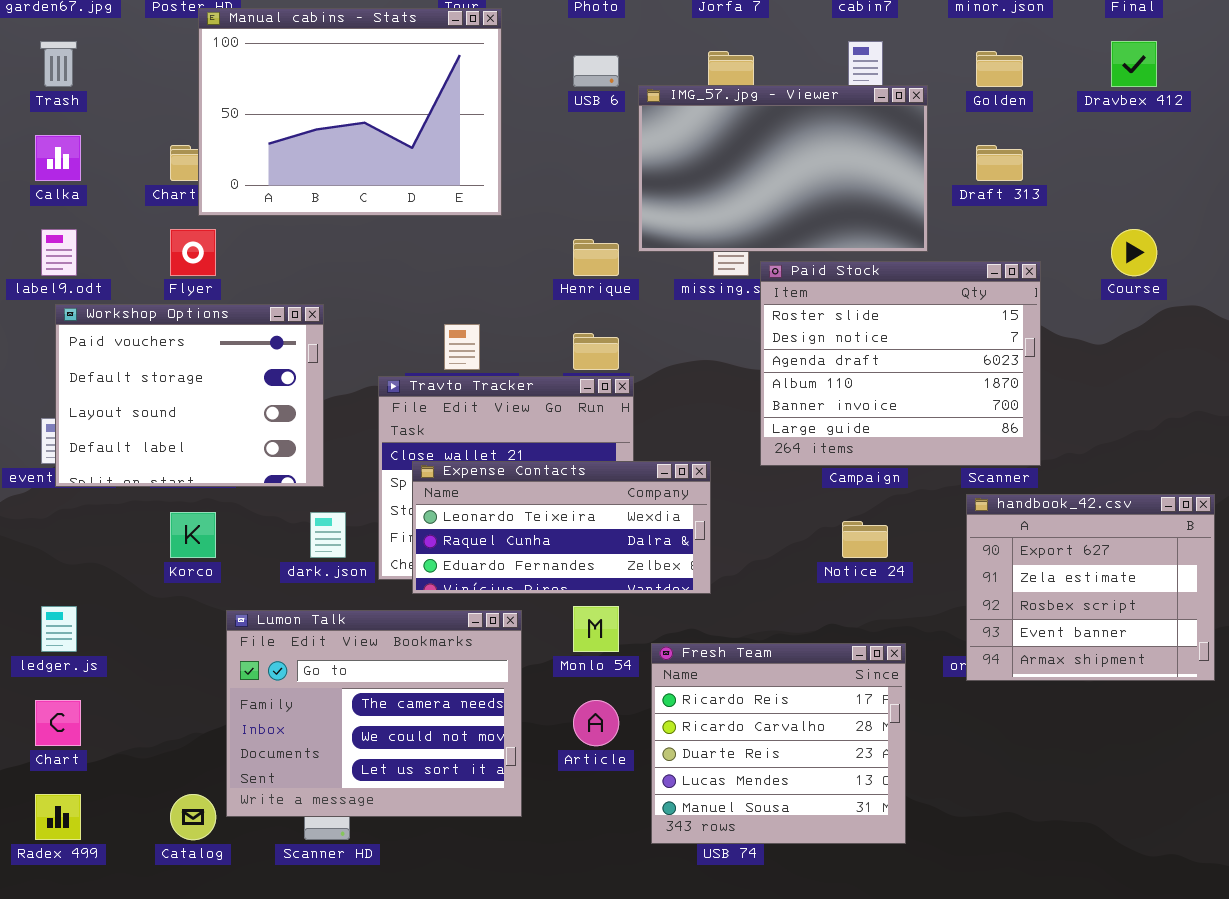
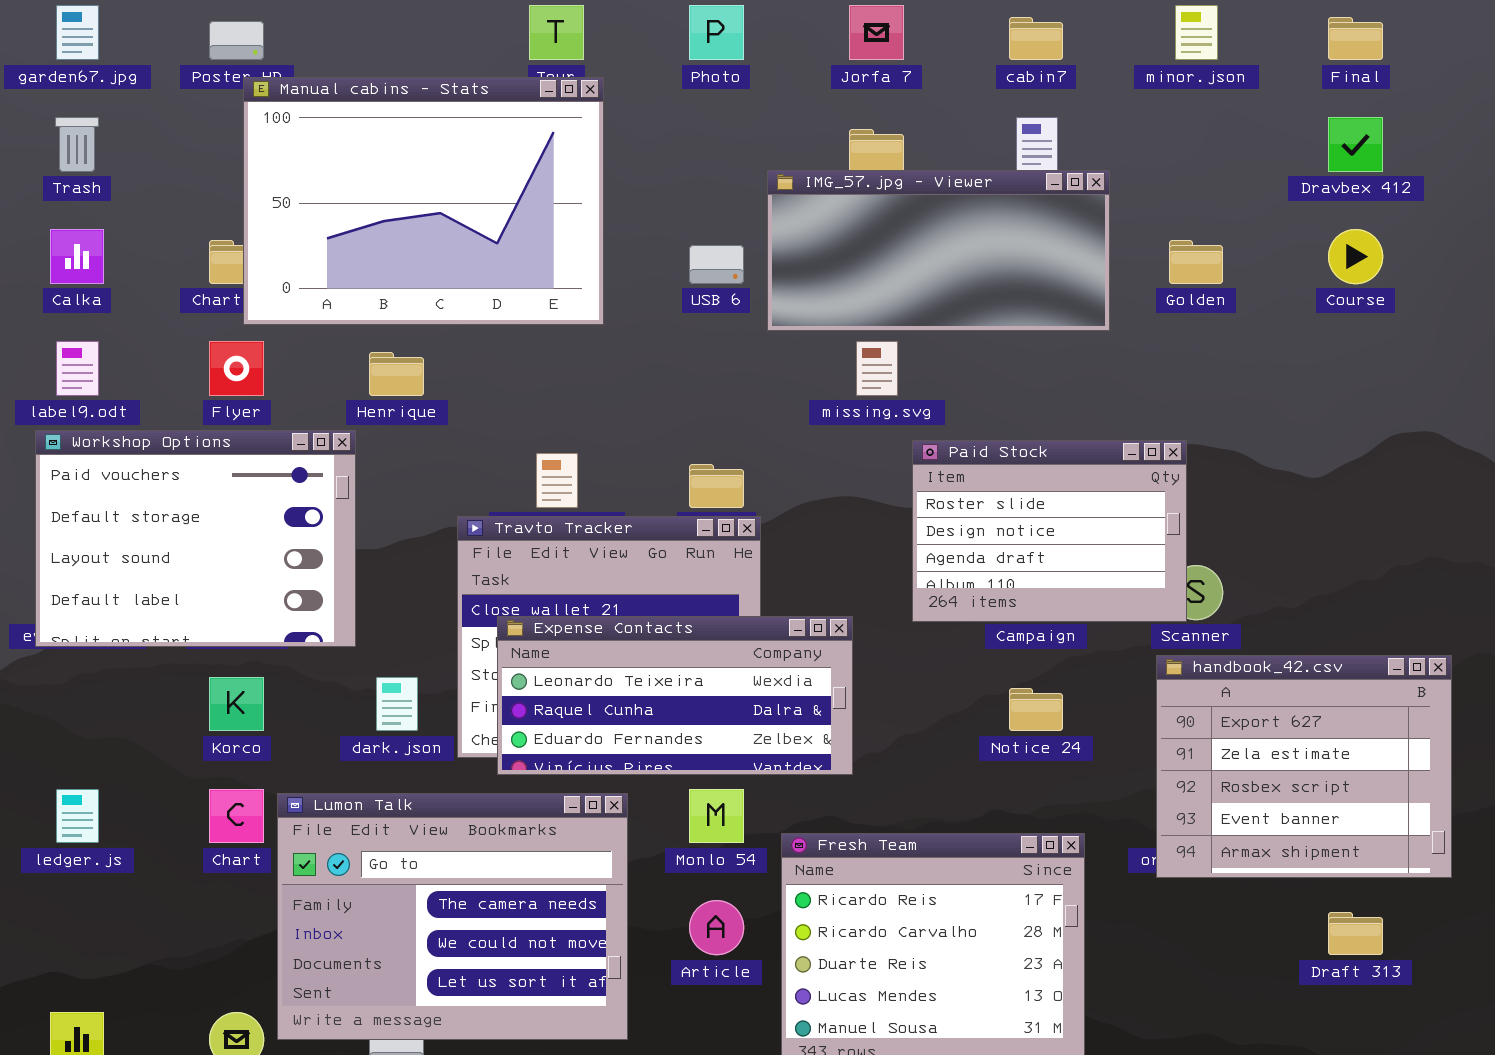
Golden: [976,51,1023,87] -> [1169,240,1223,284], moved
USB 6: [573,55,619,87] -> [689,245,744,284], moved
IMG_57.jpg - Viewer: [638,85,928,252] -> [767,170,1110,331], resized
Draft 313: [976,145,1023,181] -> [1328,912,1383,955], moved
Course: [1111,229,1157,276] -> [1328,229,1383,284], moved
Henrique: [573,239,619,276] -> [369,352,424,396], moved
Paid Stock: [760,261,1041,466] -> [912,440,1187,622], resized
Workshop Options: [55,304,324,487] -> [35,430,356,647], moved
Chart: [35,700,81,746] -> [209,789,264,843], moved

